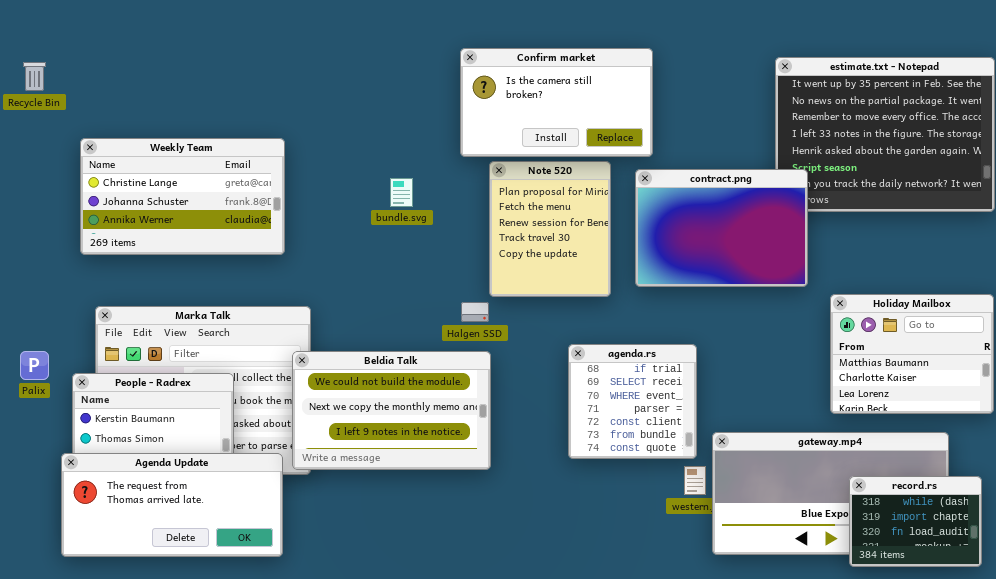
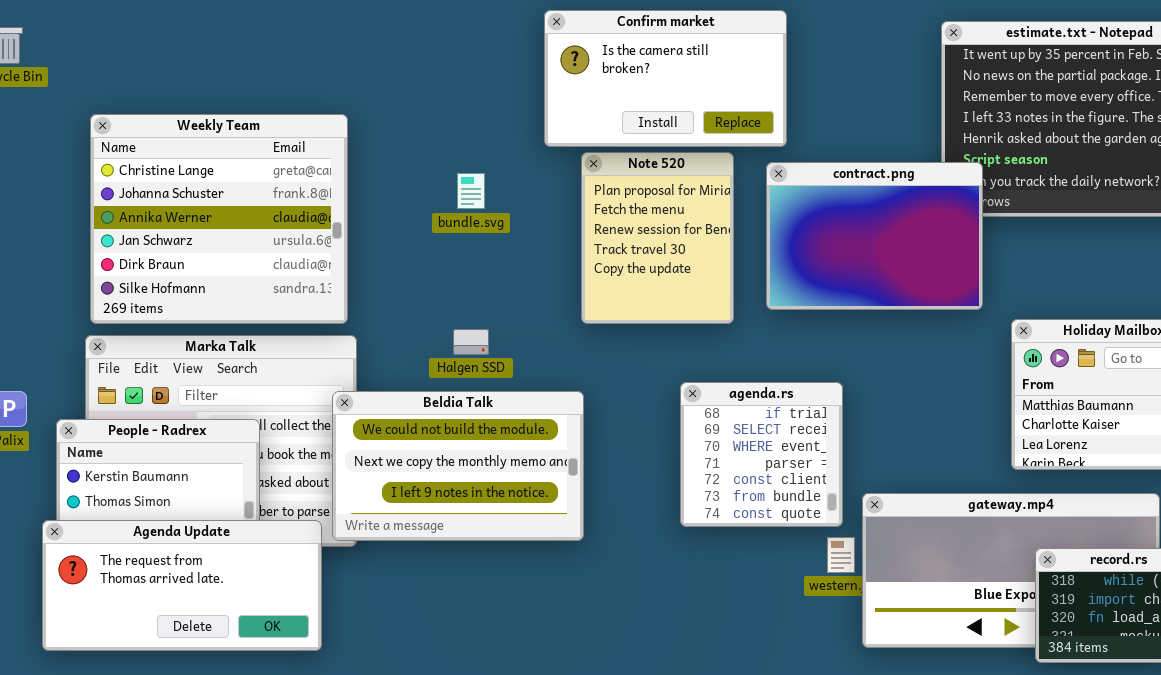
Weekly Team: [80,138,285,255] -> [90,114,348,324], moved, resized
Halgen SSD: [461,302,489,322] -> [453,329,489,355], moved

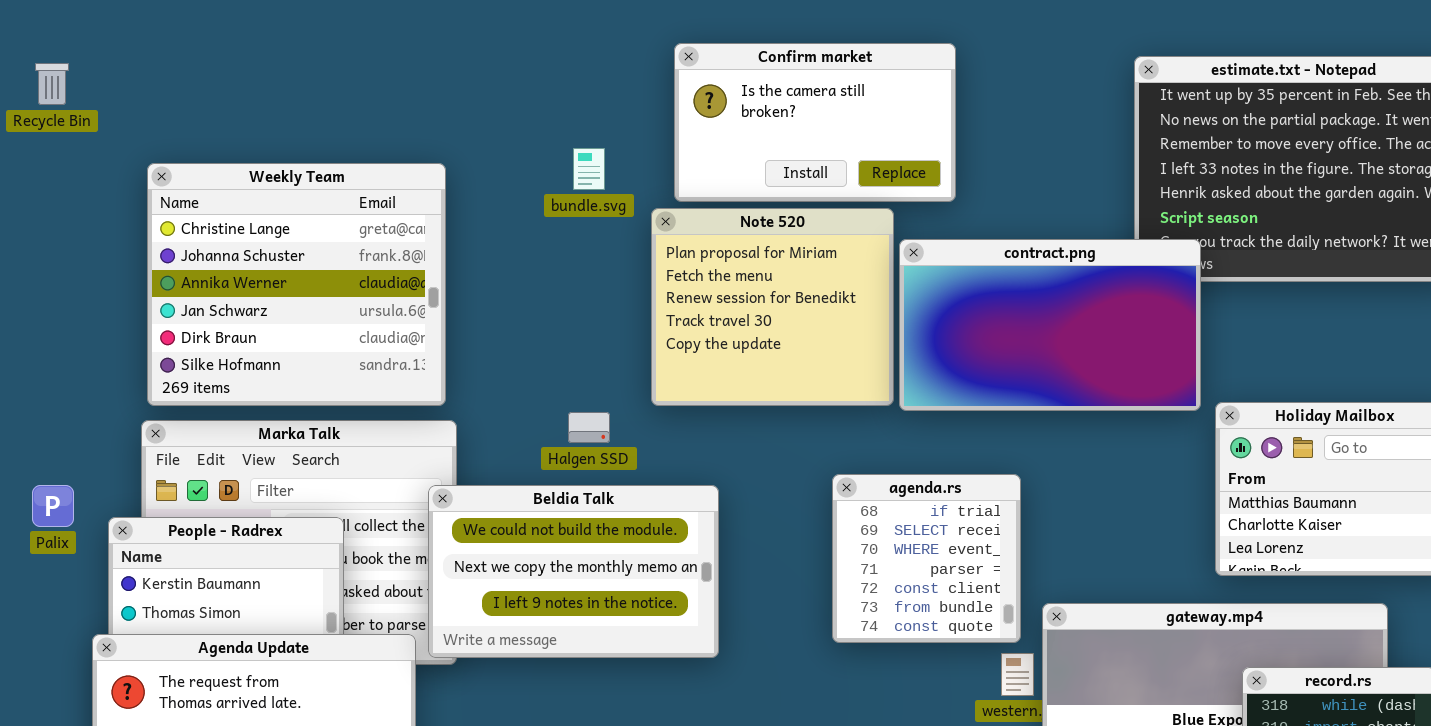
Note 520: [581,152,734,324] -> [651,208,894,406], resized
contract.png: [766,162,983,310] -> [899,239,1201,411], moved, resized
bundle.svg: [457,173,485,209] -> [573,148,605,190], moved

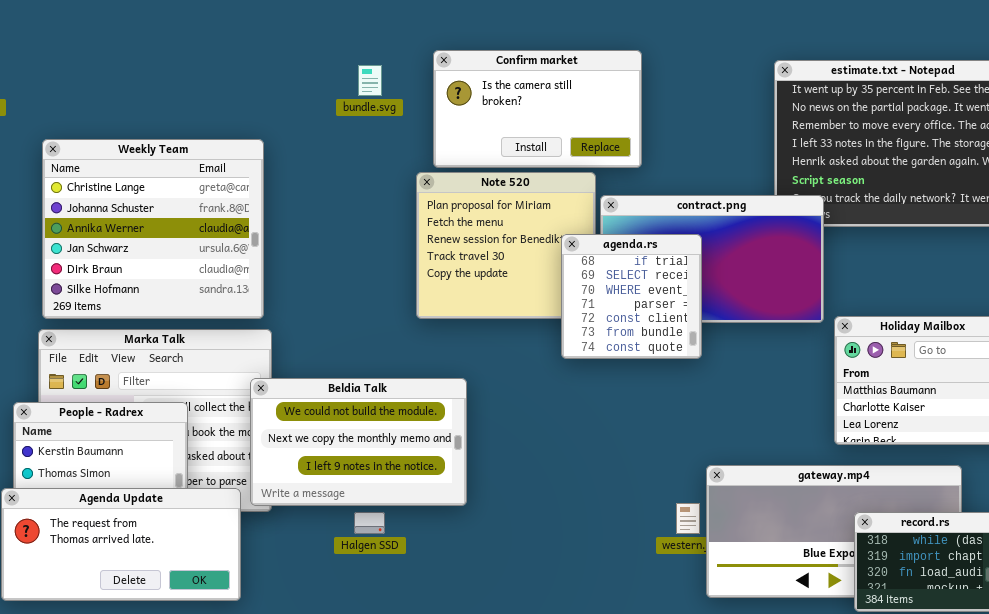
bundle.svg: [573,148,605,190] -> [358,65,382,96], moved
Halgen SSD: [568,412,610,443] -> [354,512,385,534], moved
agenda.rs: [832,474,1021,643] -> [561,234,702,359], moved

